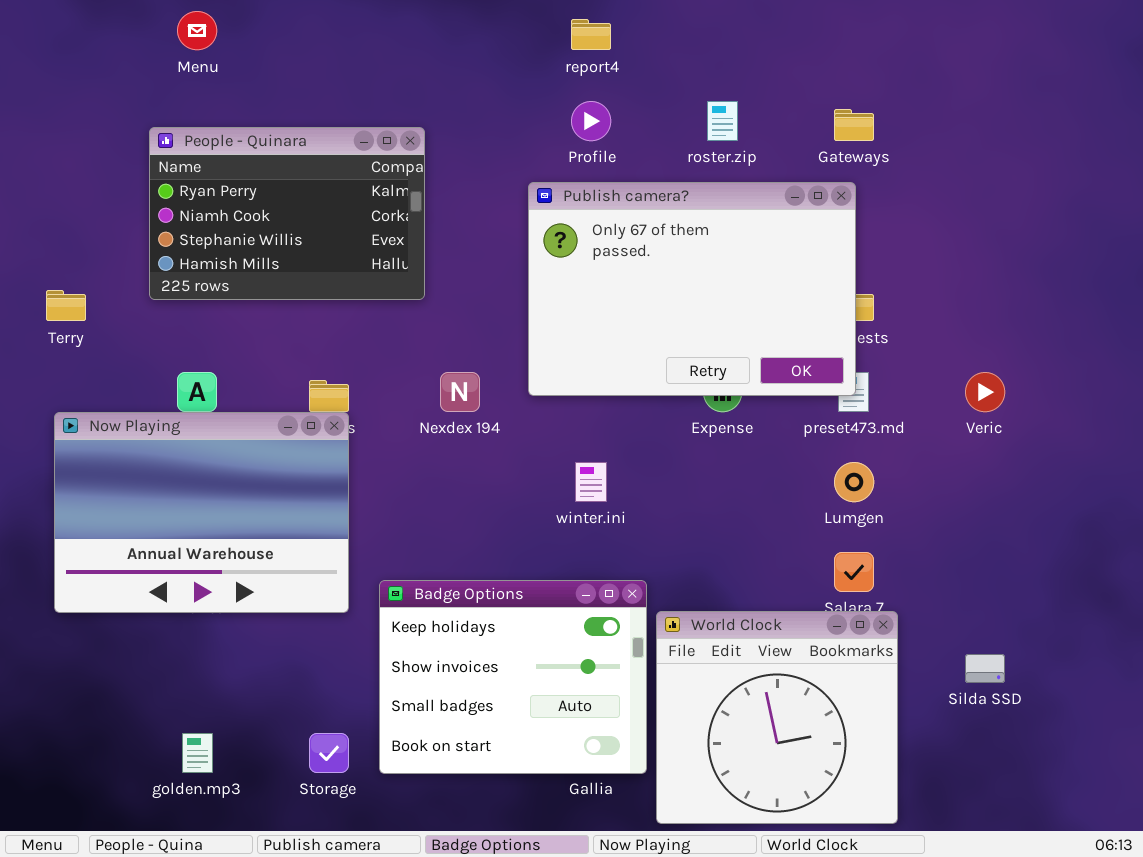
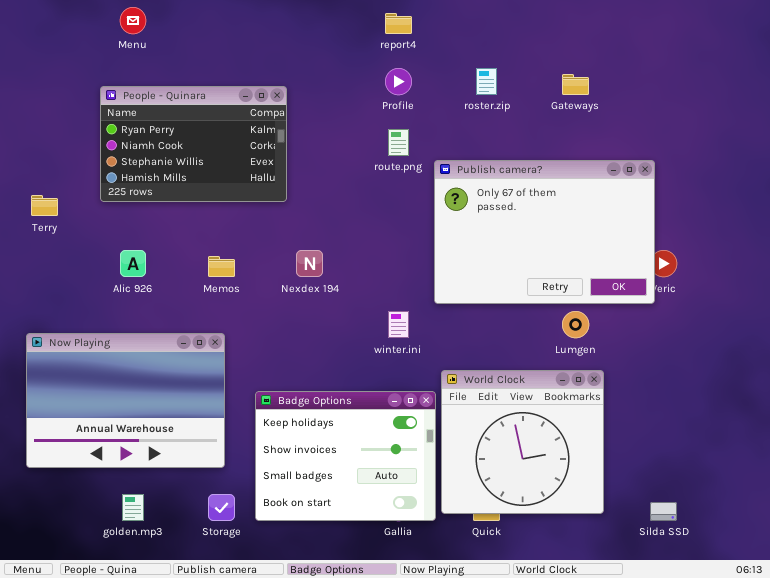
Publish camera?: [528,182,856,396] -> [434,160,655,304], moved
Now Playing: [54,412,349,613] -> [26,333,225,468], moved
World Clock: [656,611,898,824] -> [441,370,604,514], moved
Silda SSD: [965,654,1005,683] -> [650,502,677,521], moved

